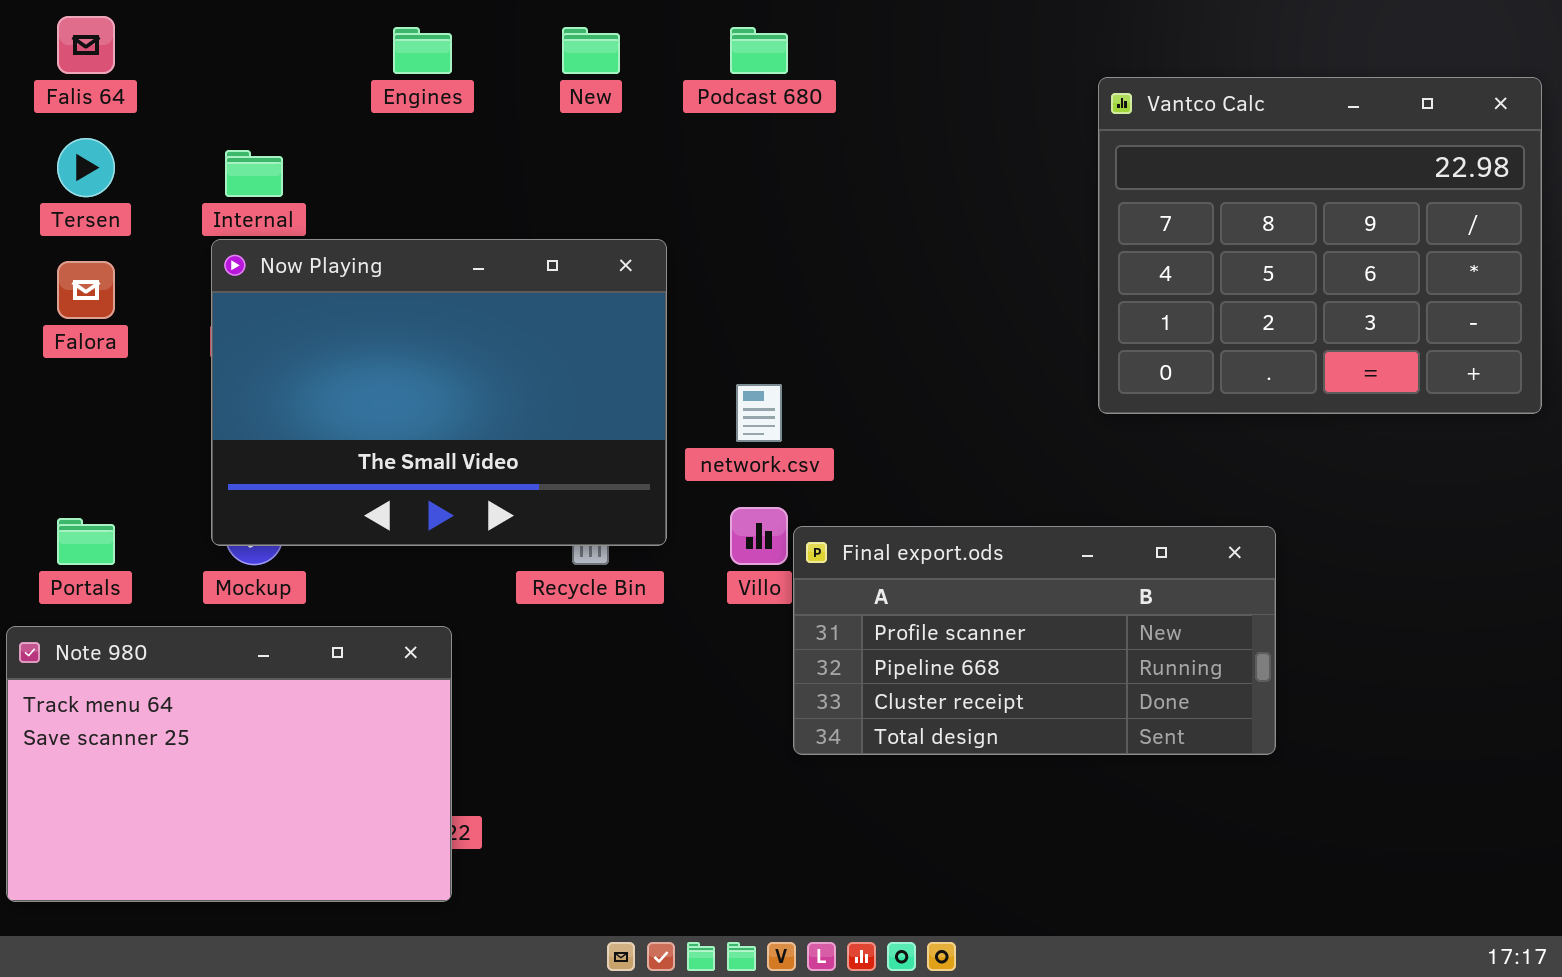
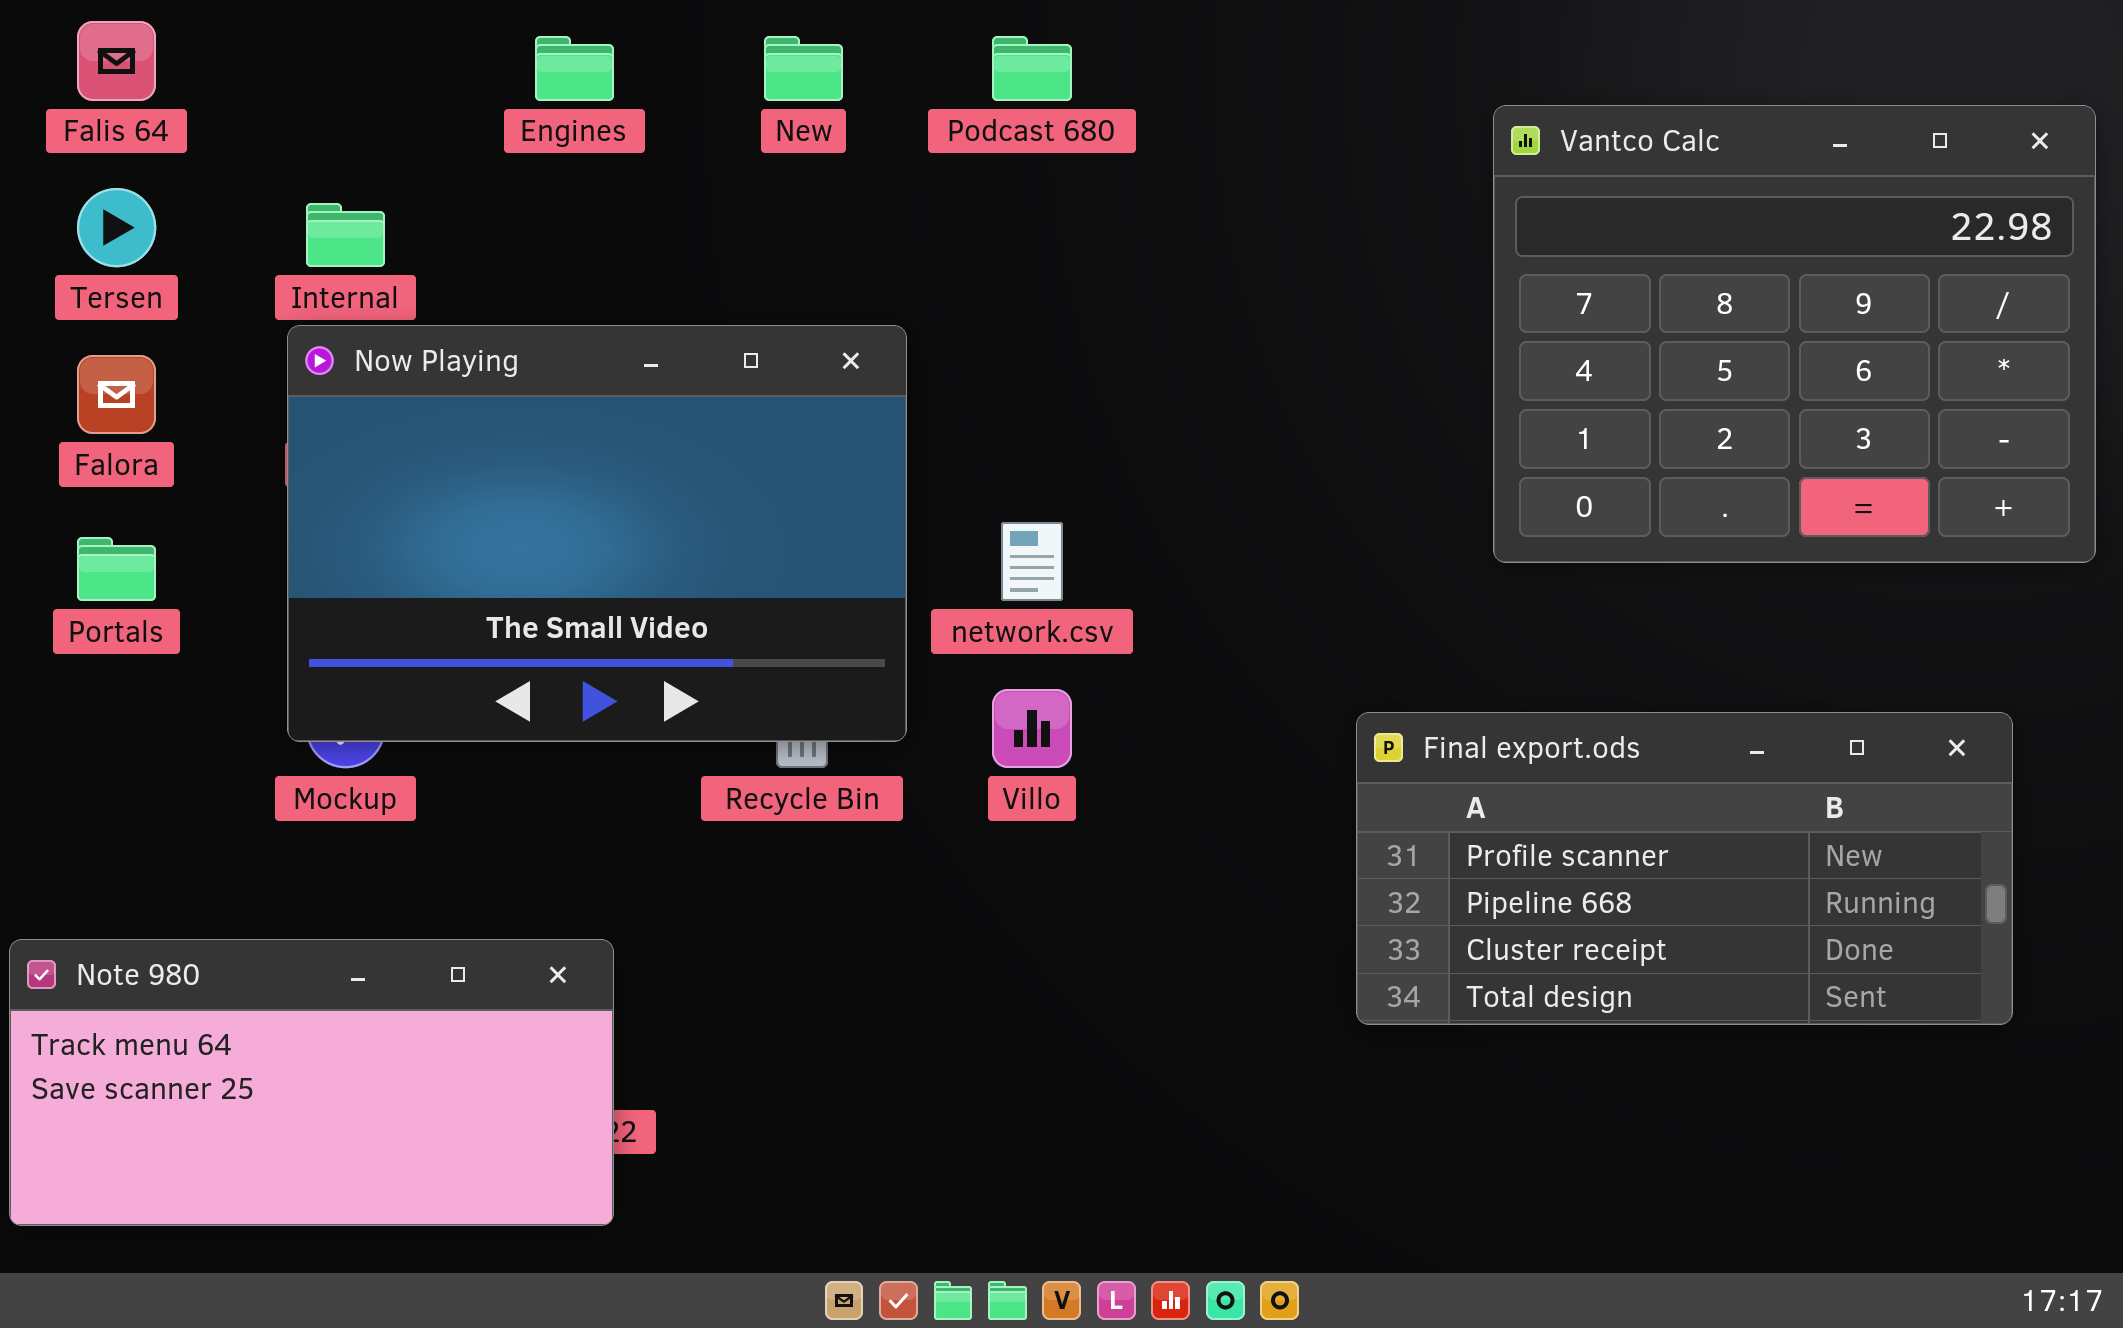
Portals: [57,518,115,565] -> [77,537,156,601], moved
Final export.ods: [793,526,1276,755] -> [1356,712,2013,1025], moved
Note 980: [6,626,452,902] -> [9,939,614,1226], resized

